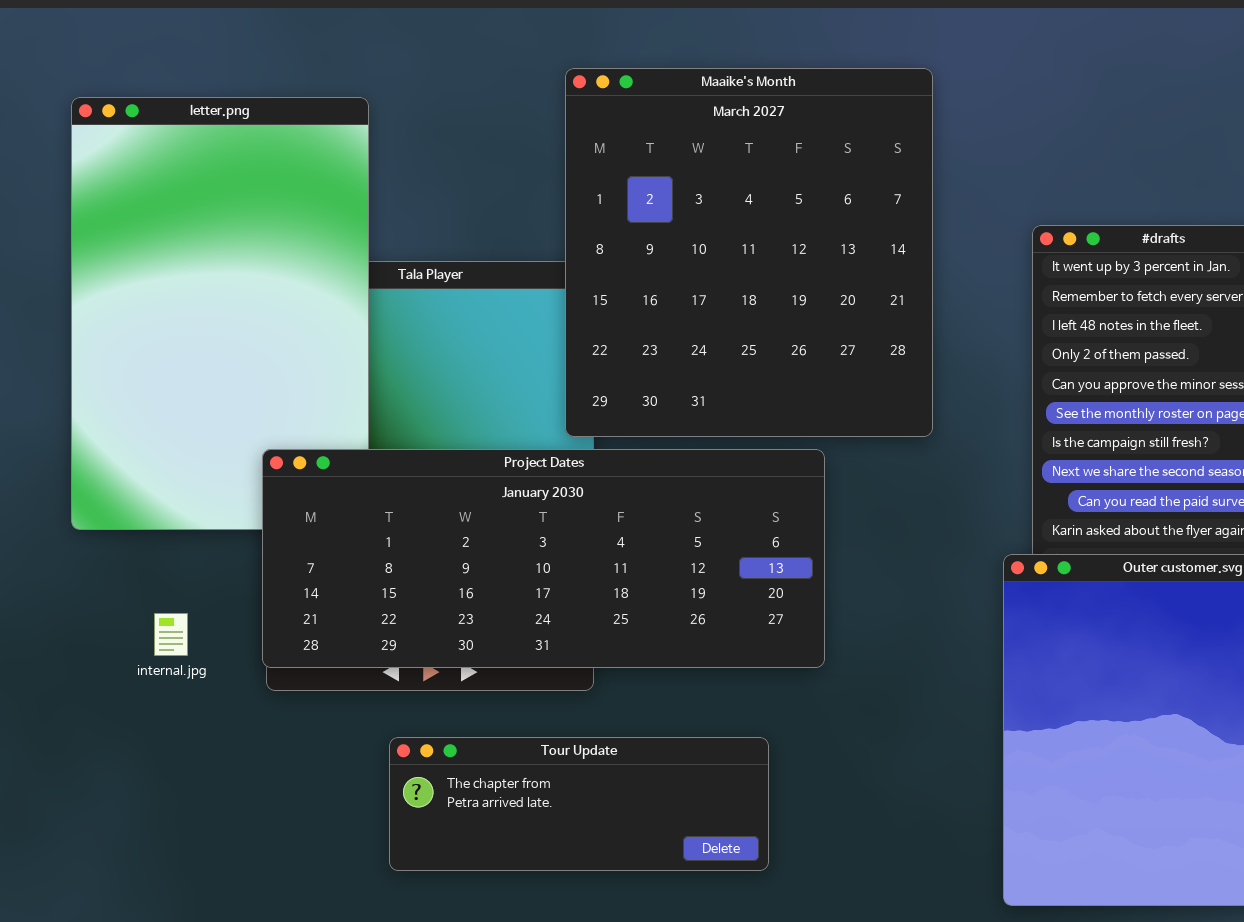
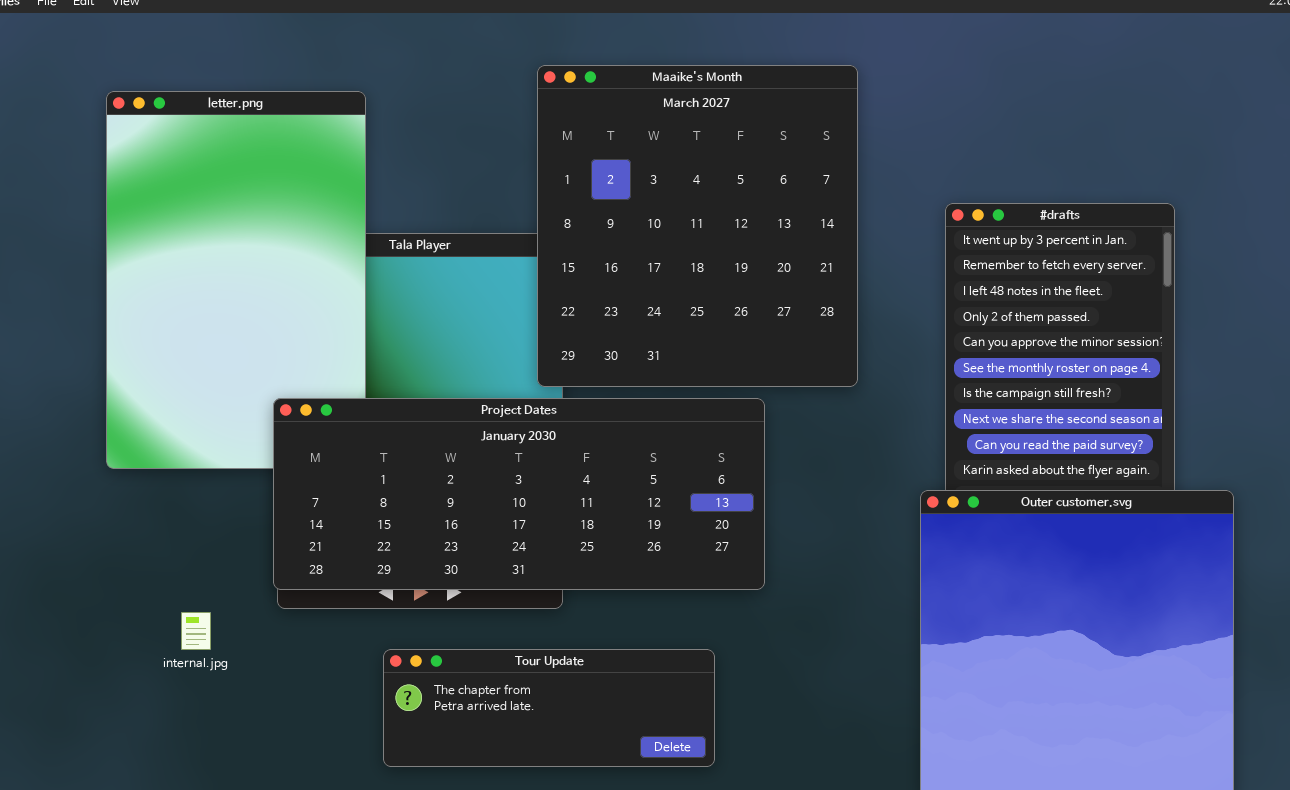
internal.jpg: [154,613,188,656] -> [181,612,211,650], moved

